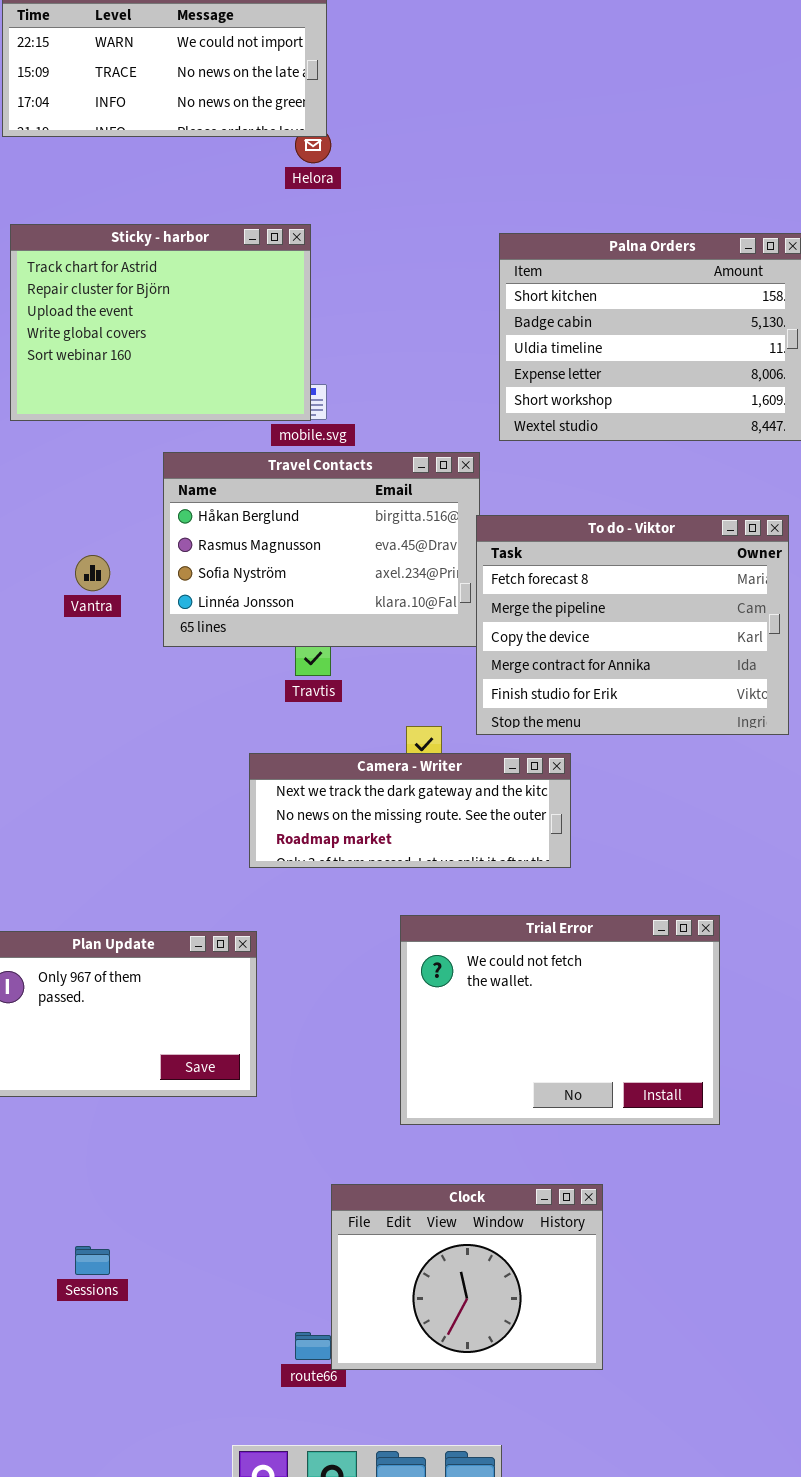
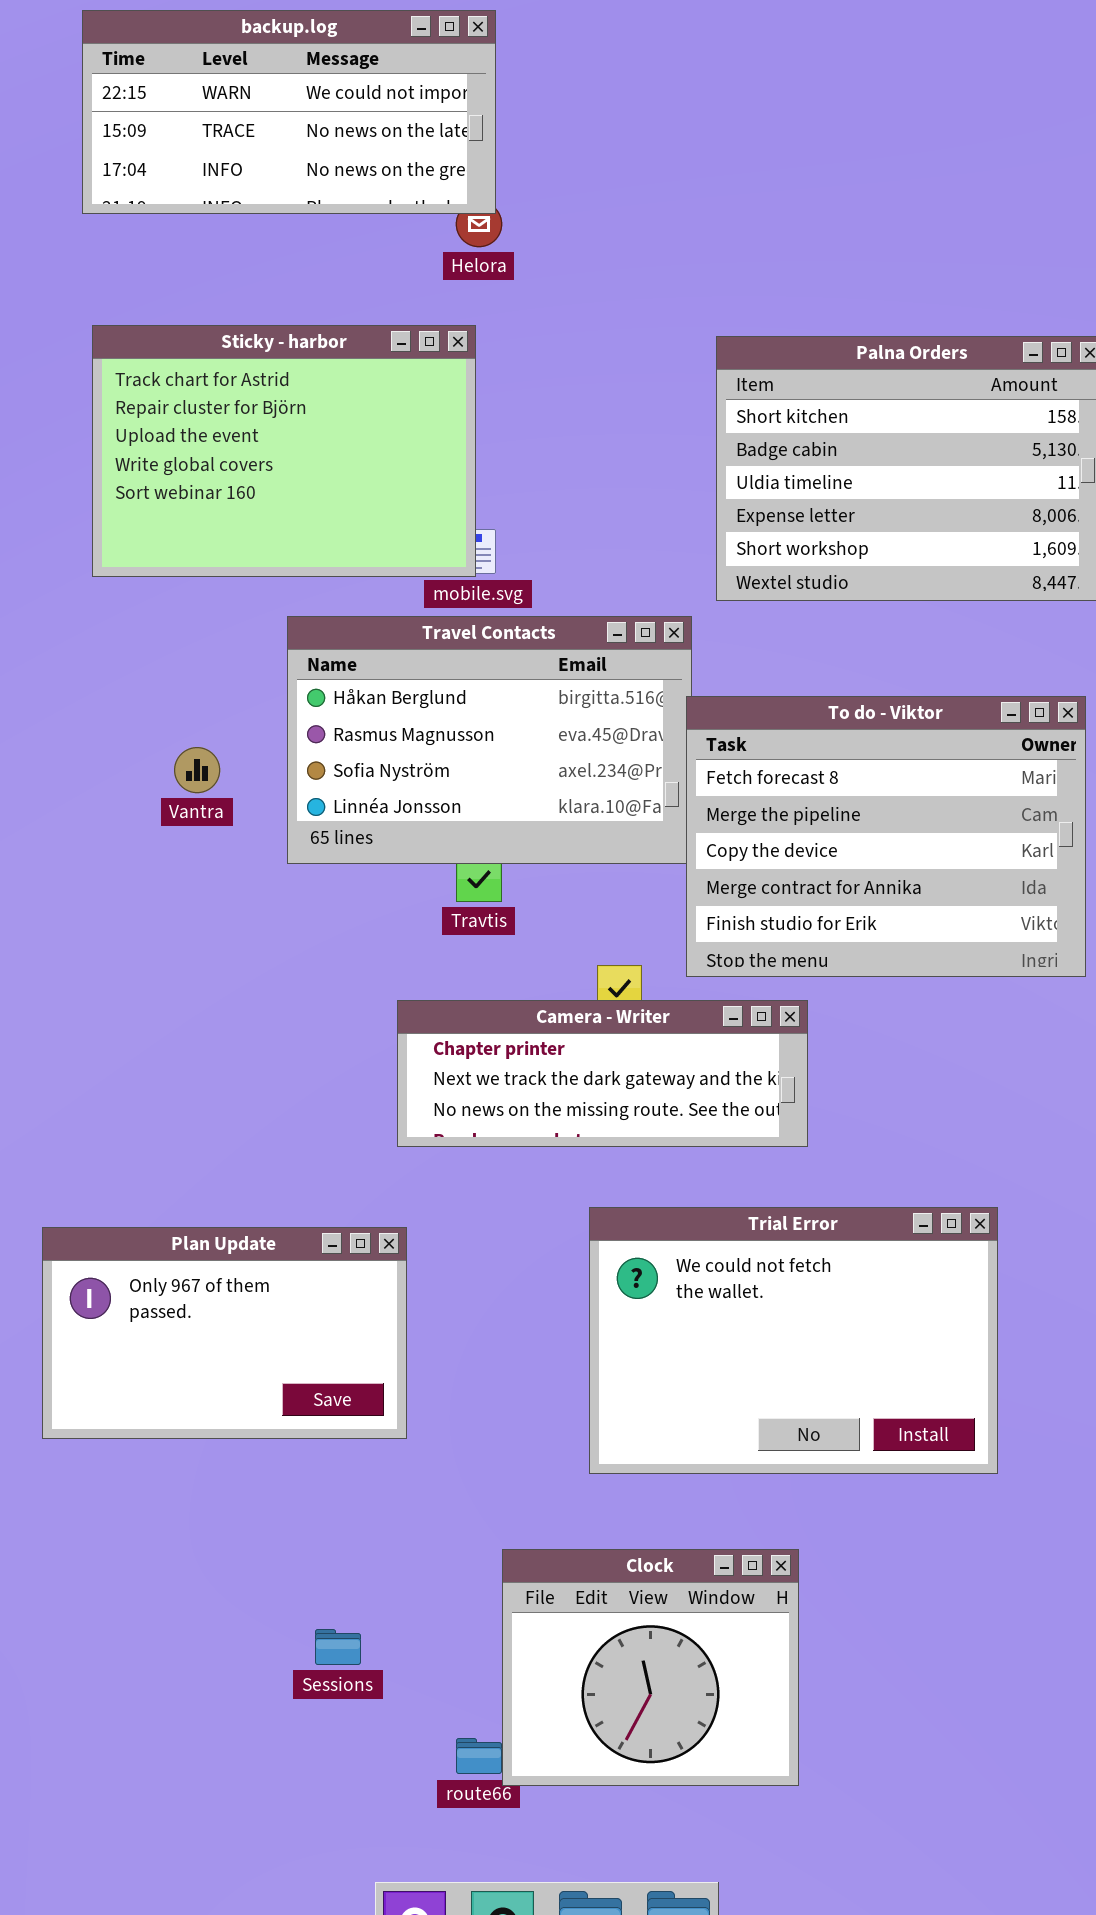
Camera - Writer: [249,753,571,868] -> [397,1000,808,1147], scrolled up 1 row
Clock: [331,1184,603,1370] -> [502,1549,799,1786], resized
Sessions: [75,1246,110,1275] -> [315,1629,361,1665], moved

